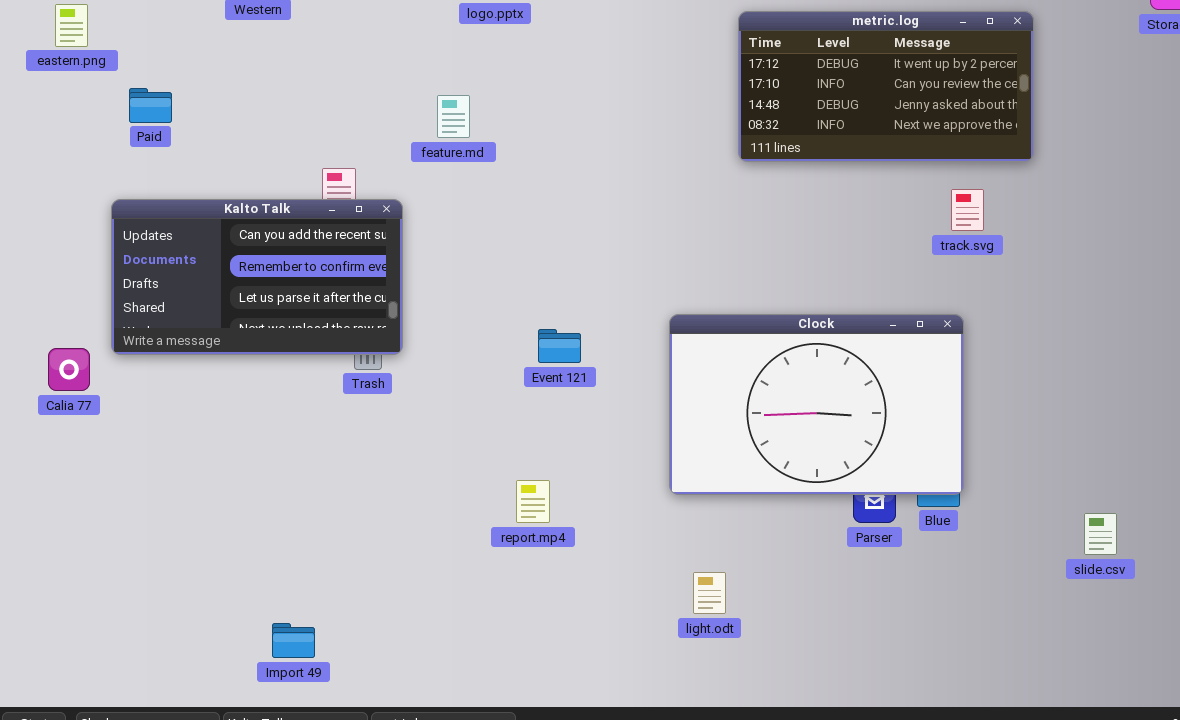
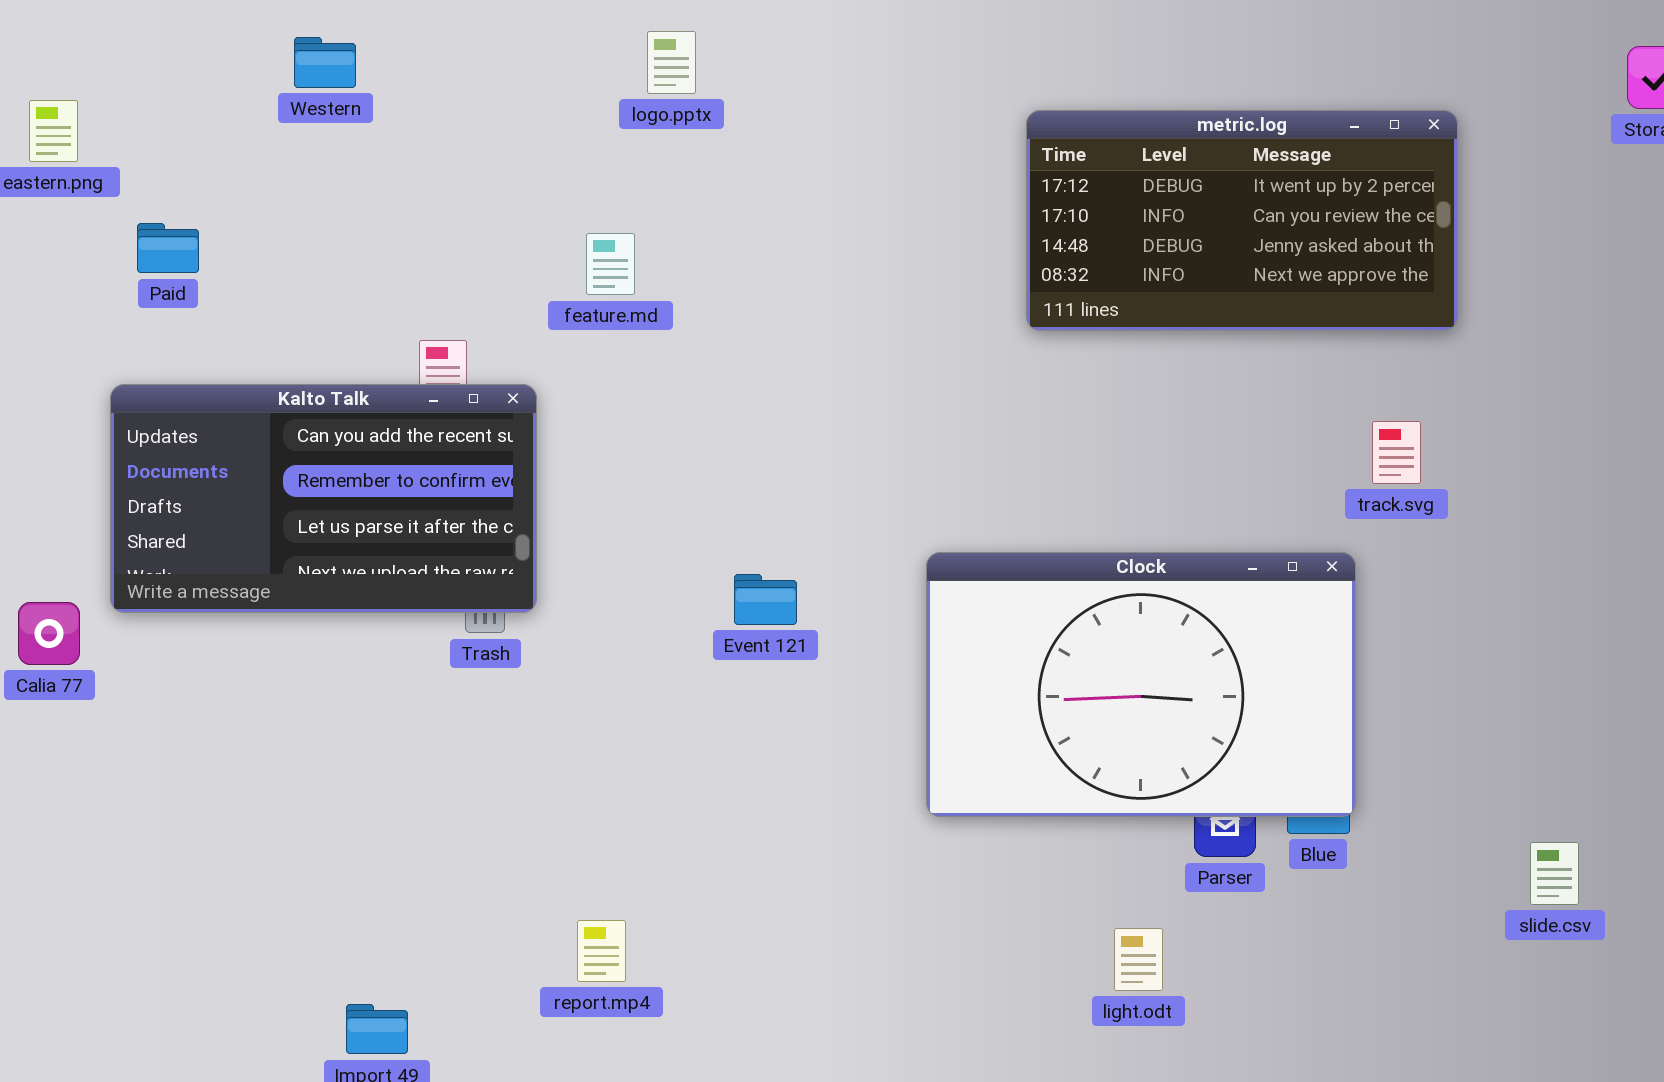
track.svg: [951,189,984,231] -> [1372,421,1421,484], moved
report.mp4: [516,480,550,523] -> [577,920,626,982], moved
light.odt: [693,572,726,614] -> [1114,928,1163,991], moved

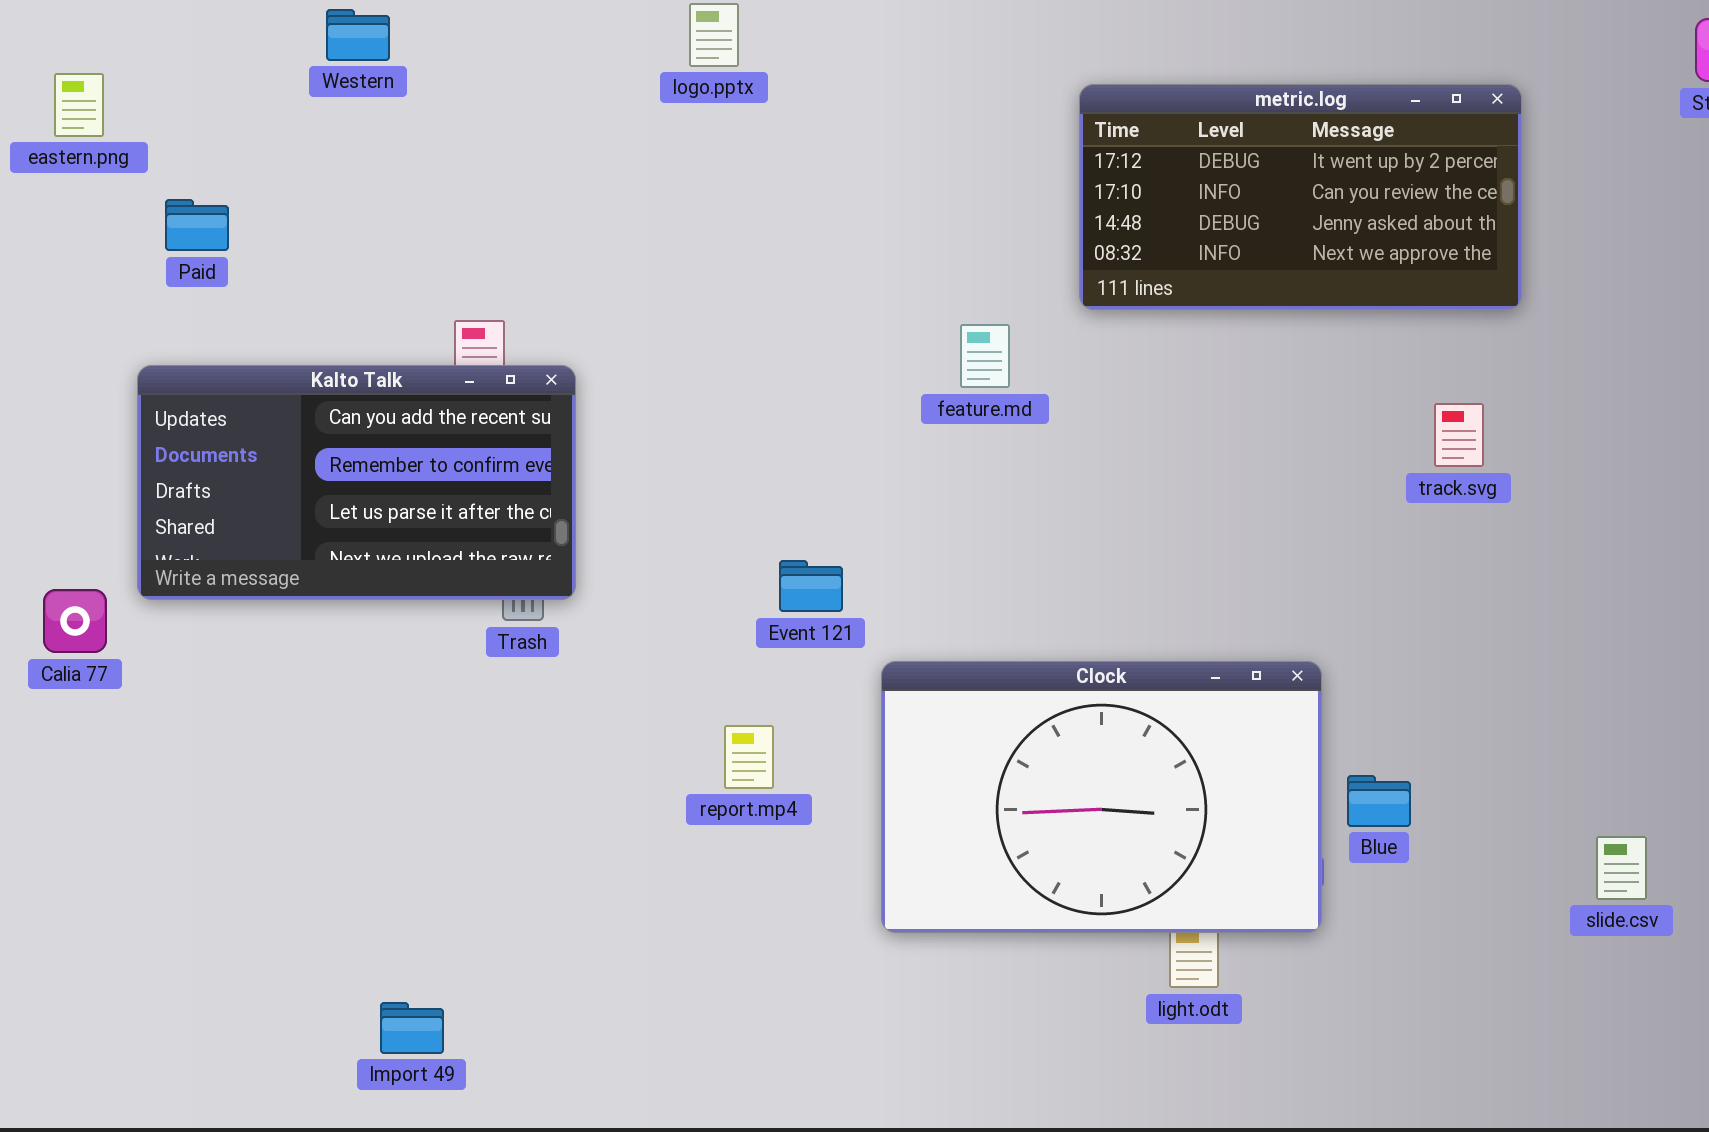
feature.md: [586,233,635,295] -> [960,324,1010,388], moved
Clock: [926,552,1356,817] -> [881,661,1322,933], moved
report.mp4: [577,920,626,982] -> [724,725,774,789], moved

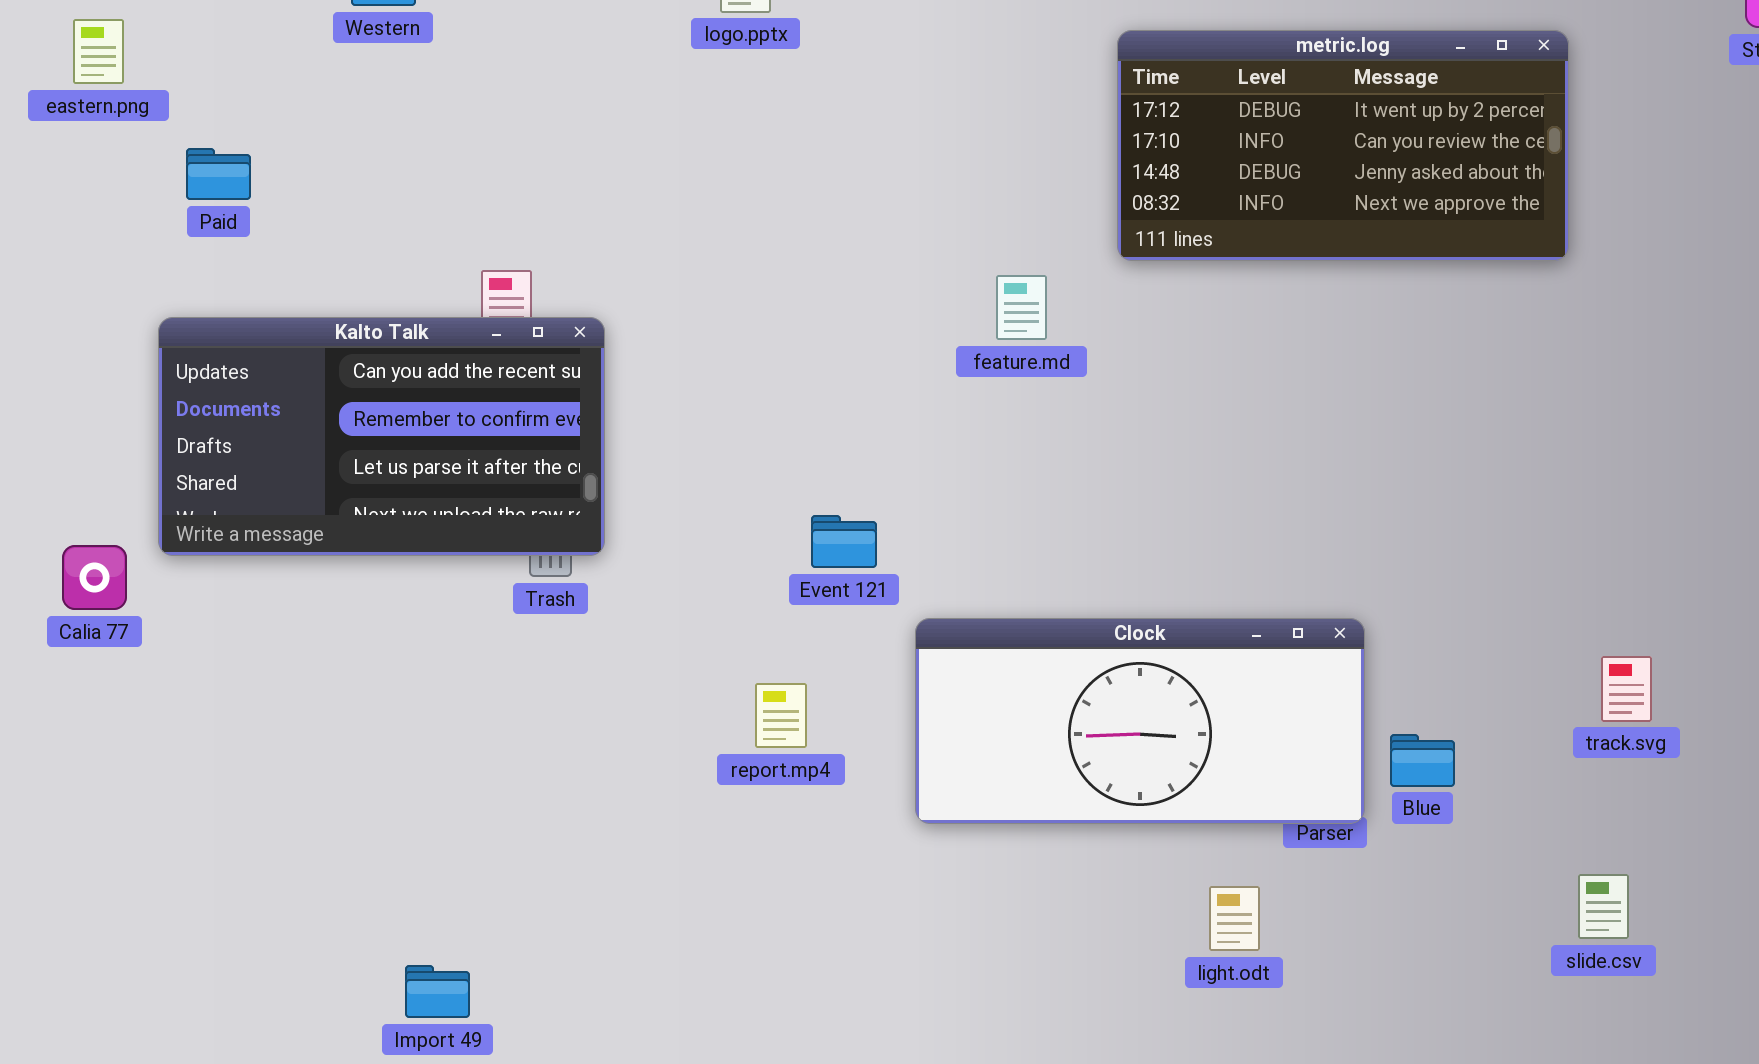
track.svg: [1434,403,1484,467] -> [1601,656,1652,722], moved
Clock: [881,661,1322,933] -> [915,618,1365,824], resized
slide.csv: [1596,836,1647,900] -> [1578,874,1629,939], moved

